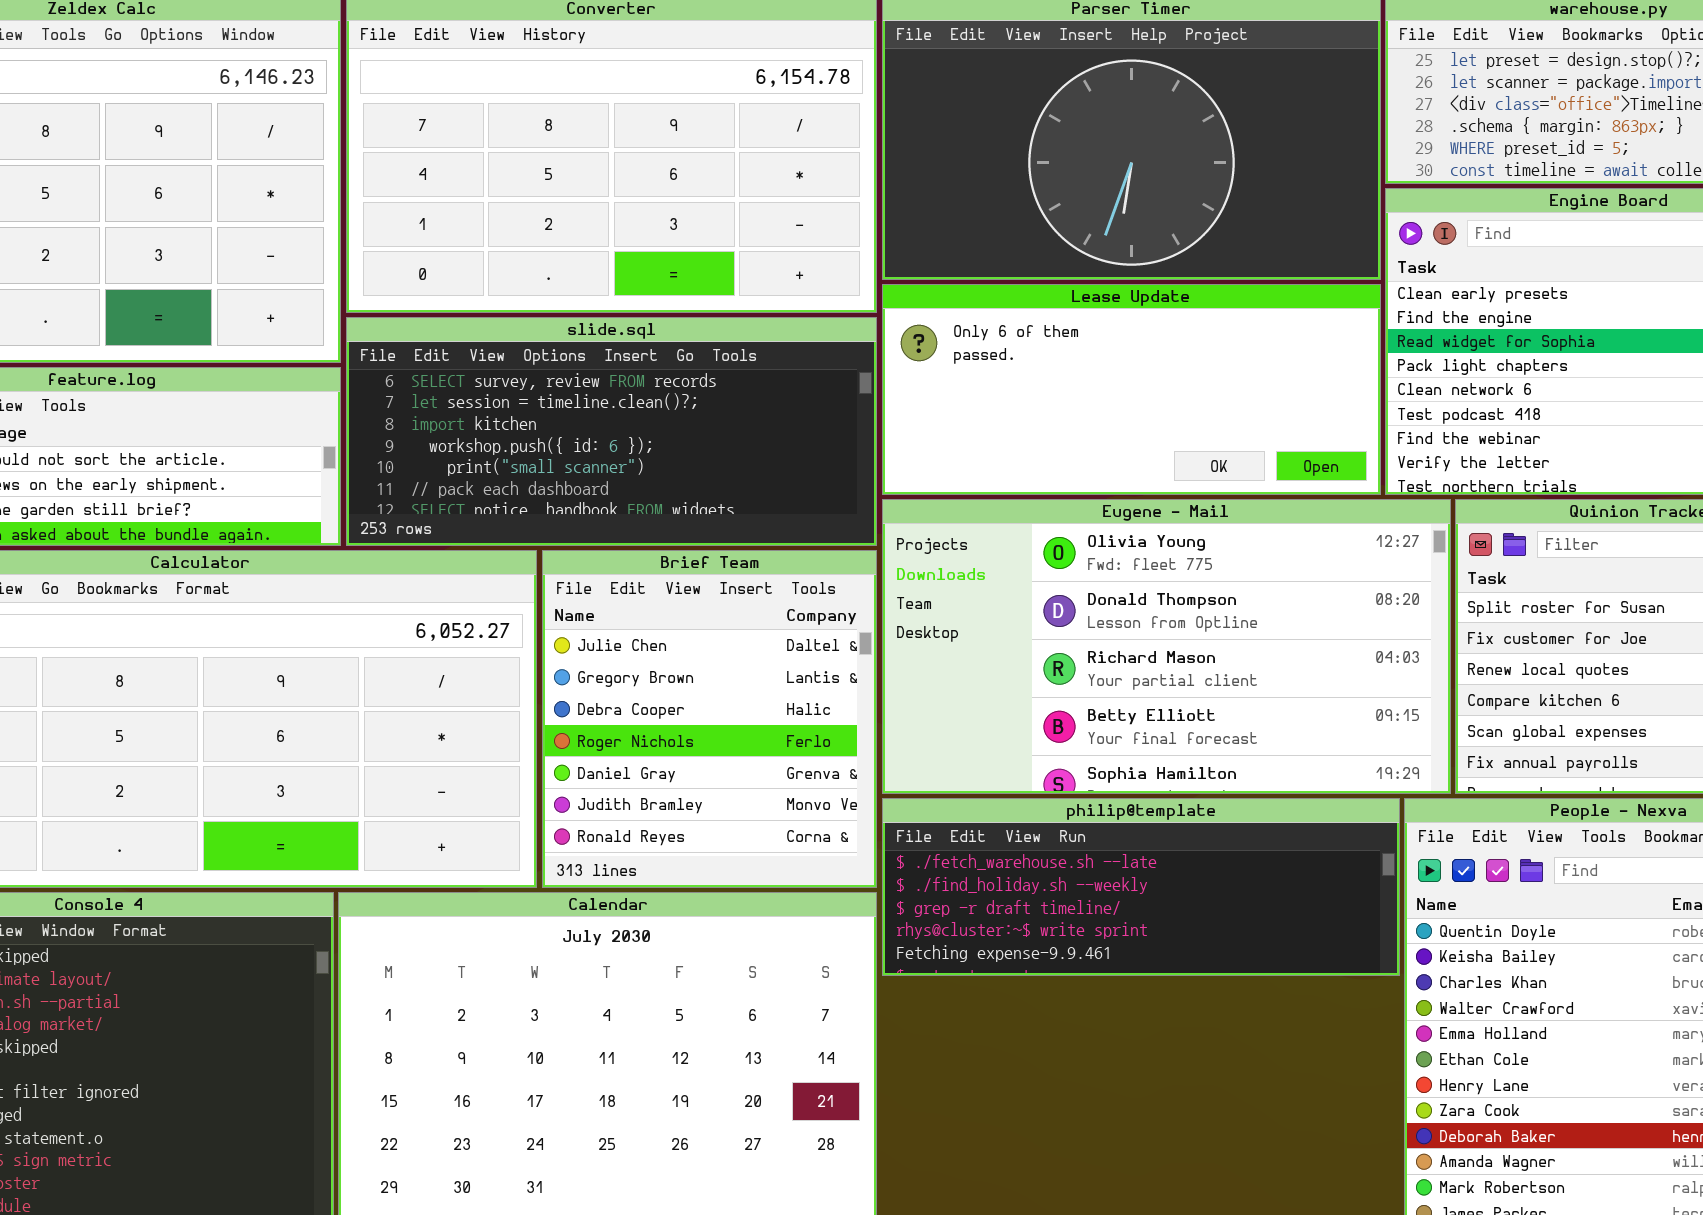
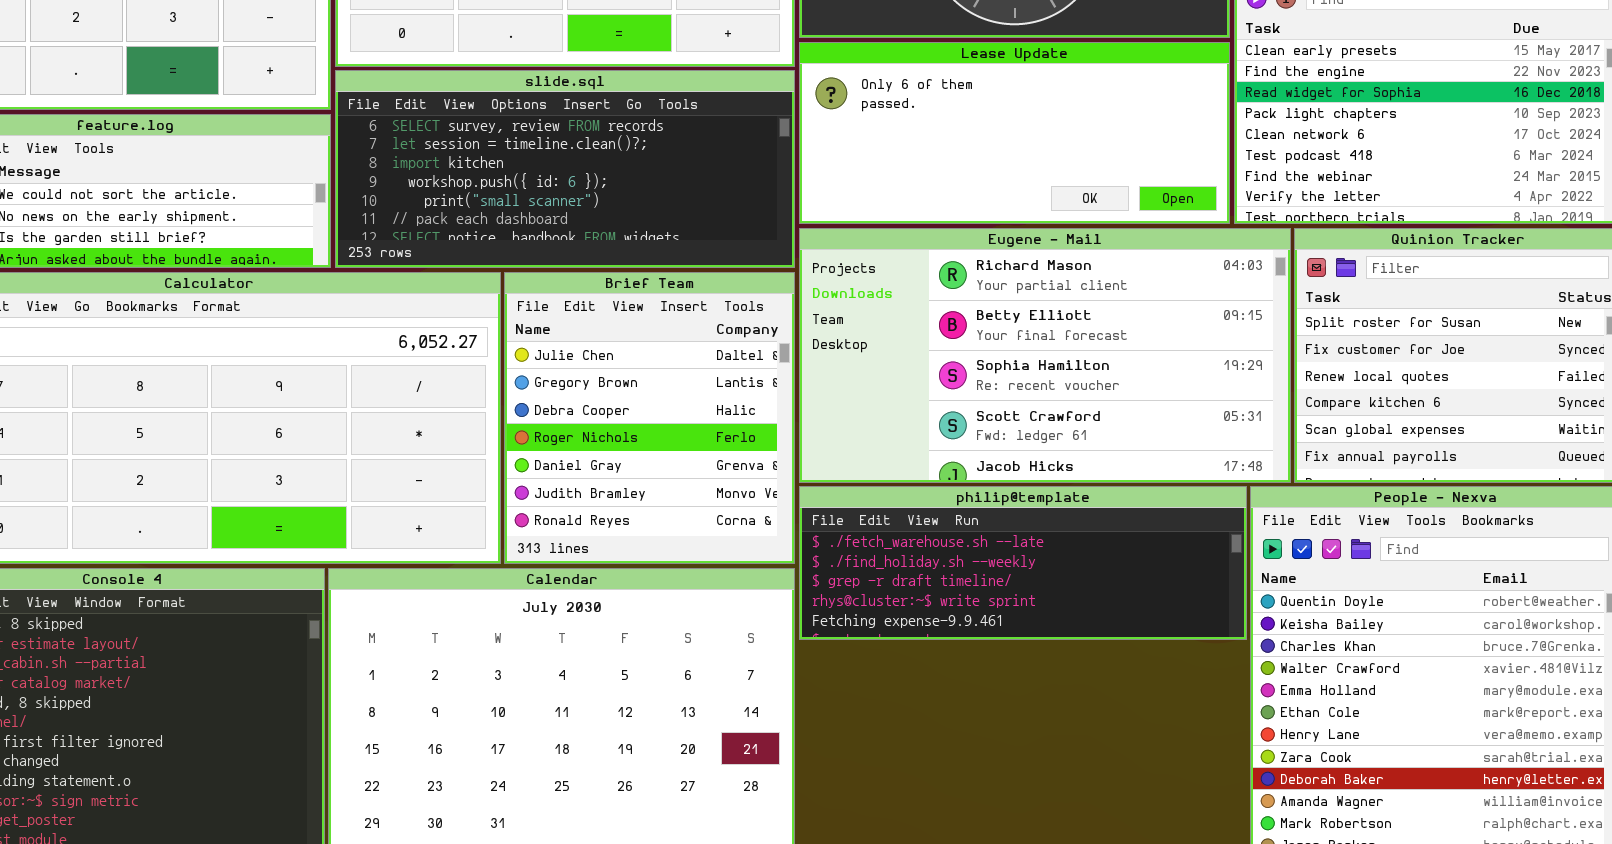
Eugene - Mail: [882,499,1451,794] -> [799,228,1291,483], scrolled down 2 rows

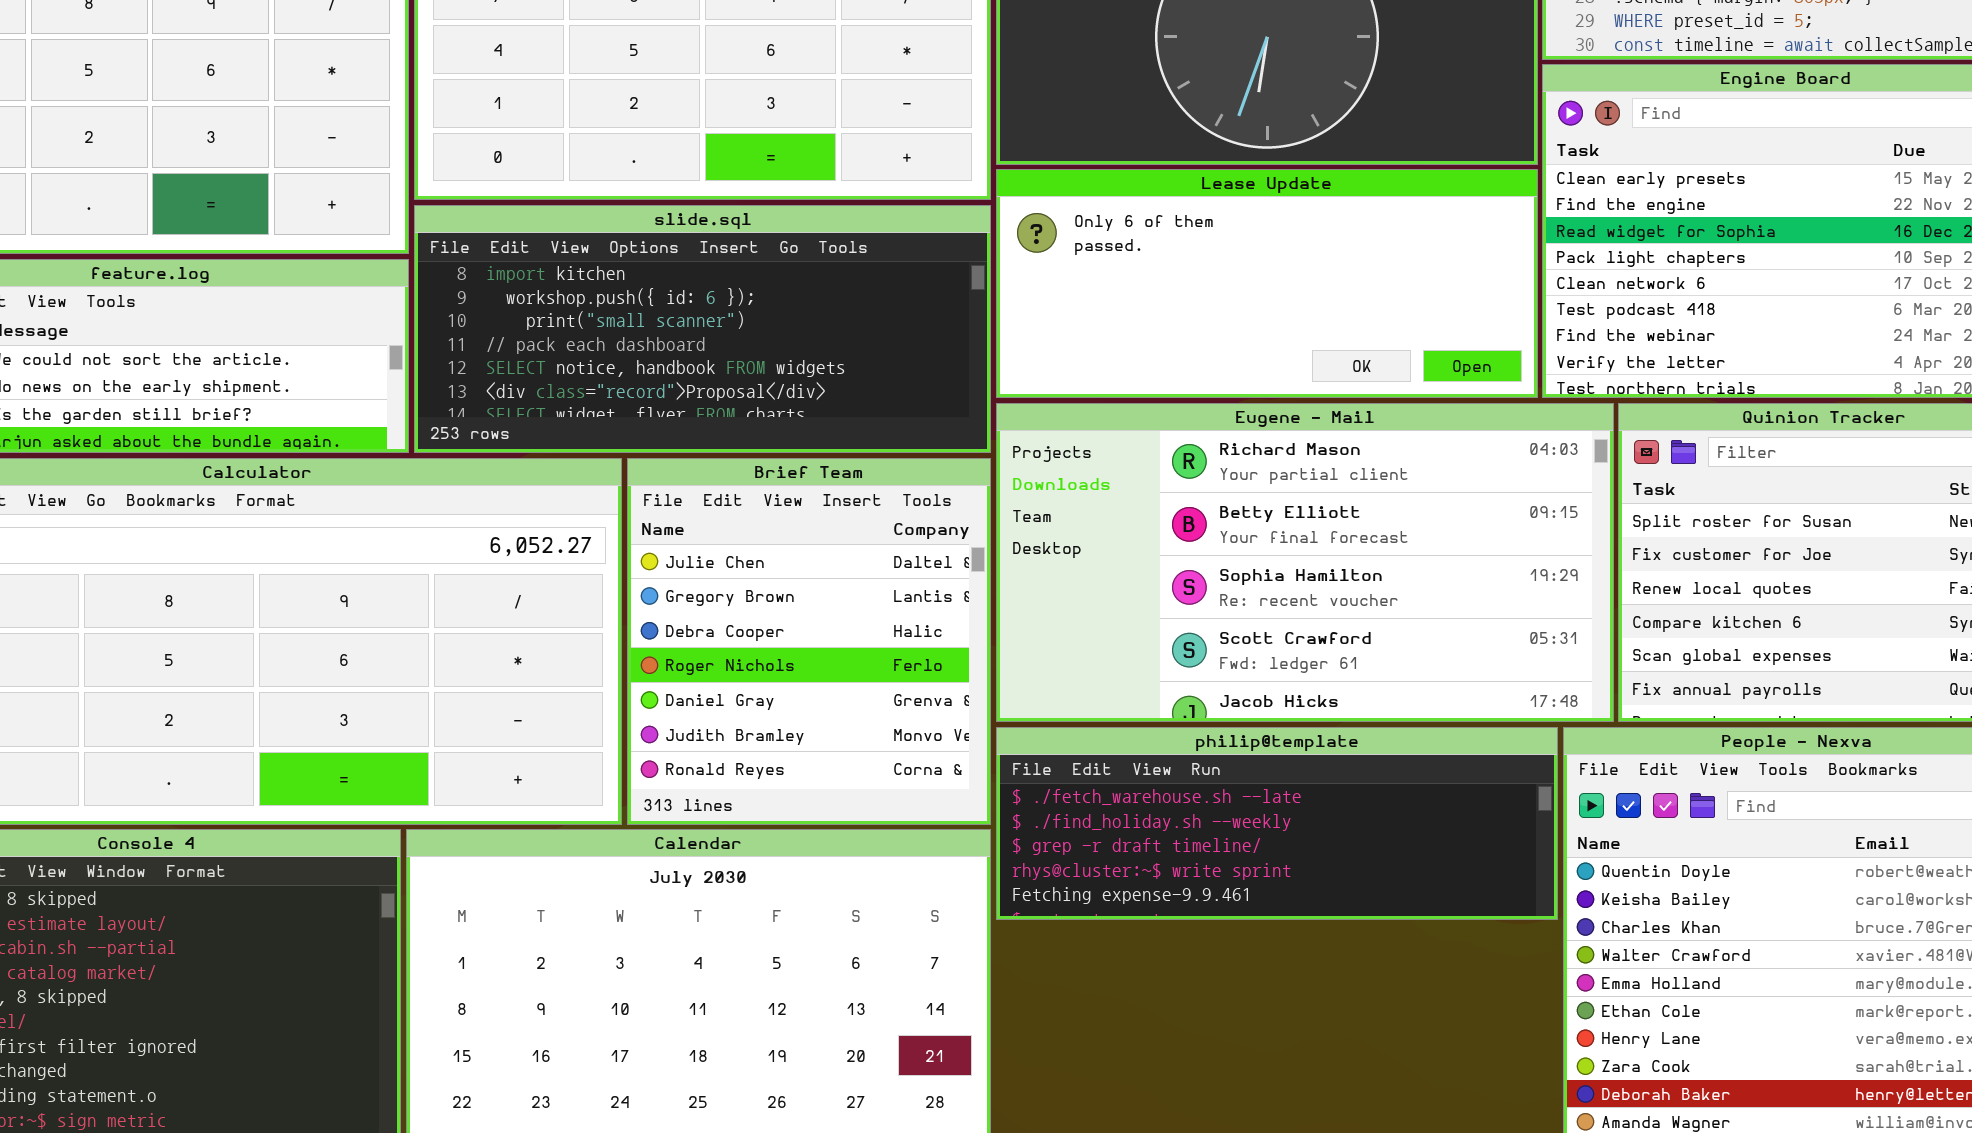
slide.sql: [335,70,795,268] -> [414,205,991,453], scrolled down 2 rows

